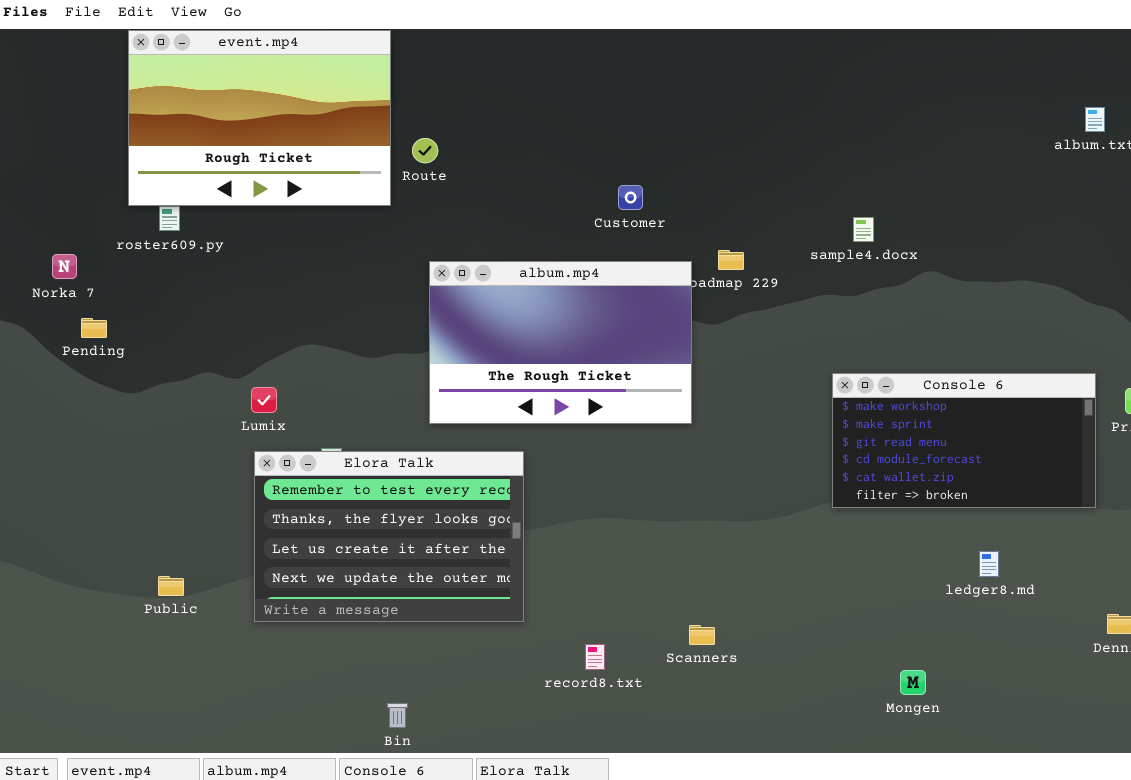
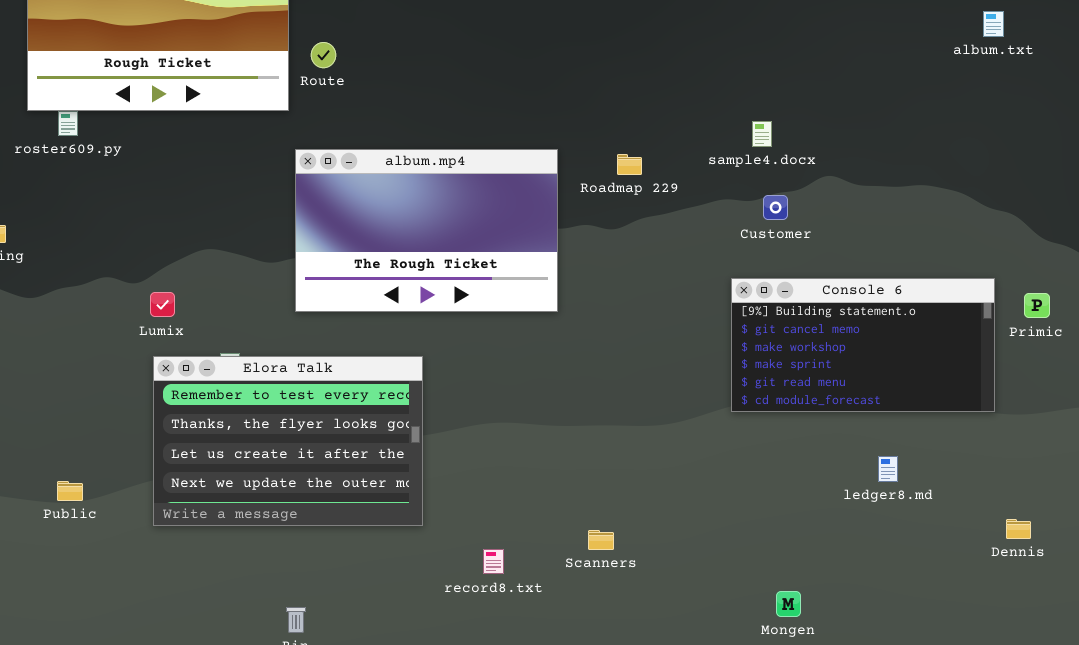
Customer: [618,185,643,210] -> [763,195,788,220], moved
album.mp4: [429,261,692,424] -> [295,149,558,312], moved
Console 6: [832,373,1096,508] -> [731,278,995,412], scrolled up 2 rows
Mongen: [900,670,926,695] -> [776,591,801,617], moved

